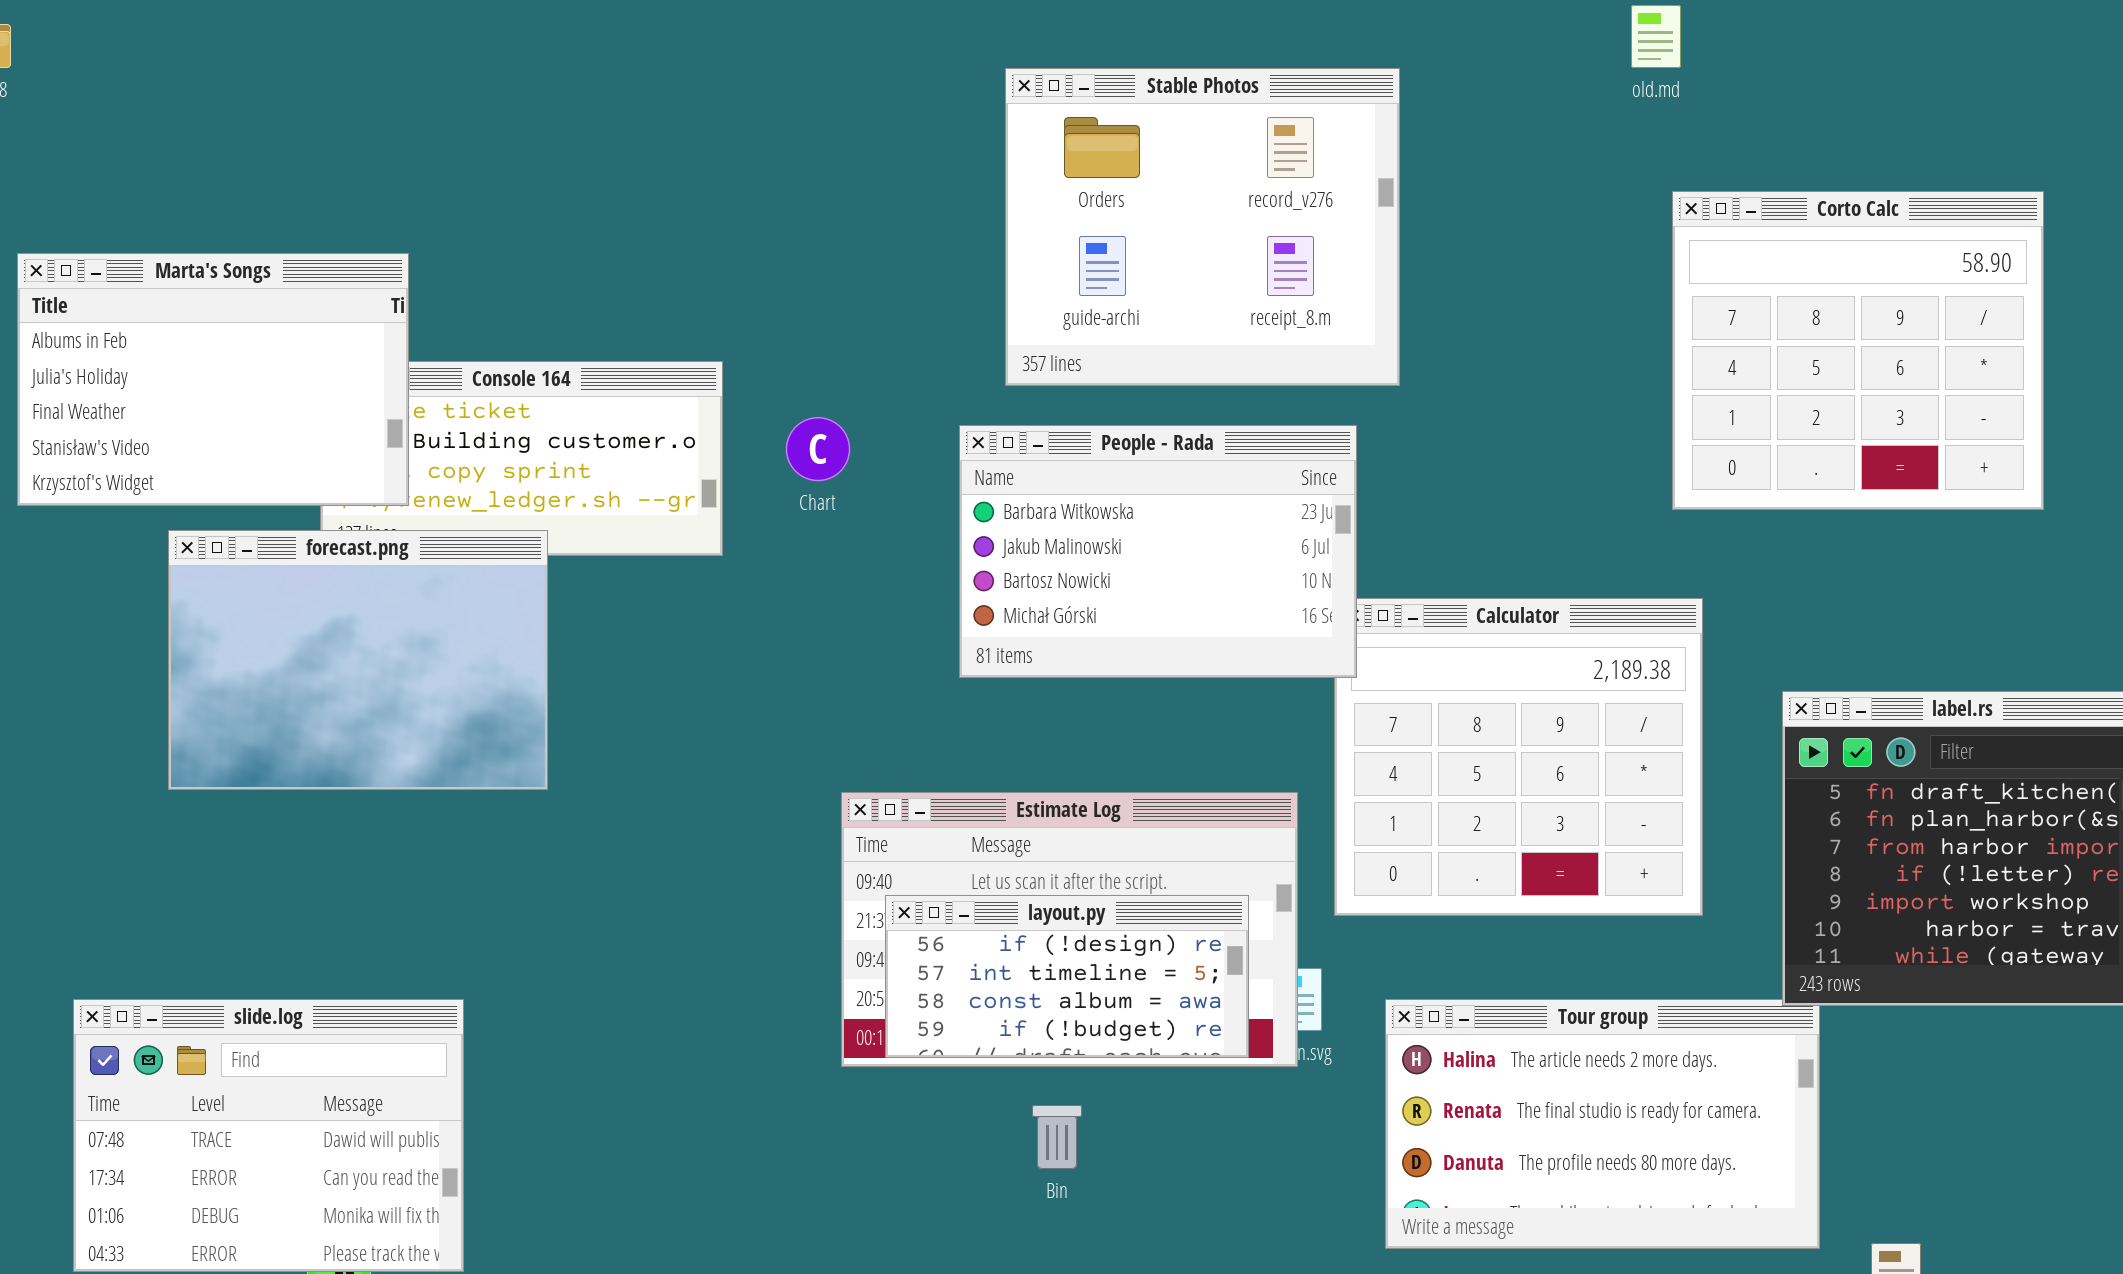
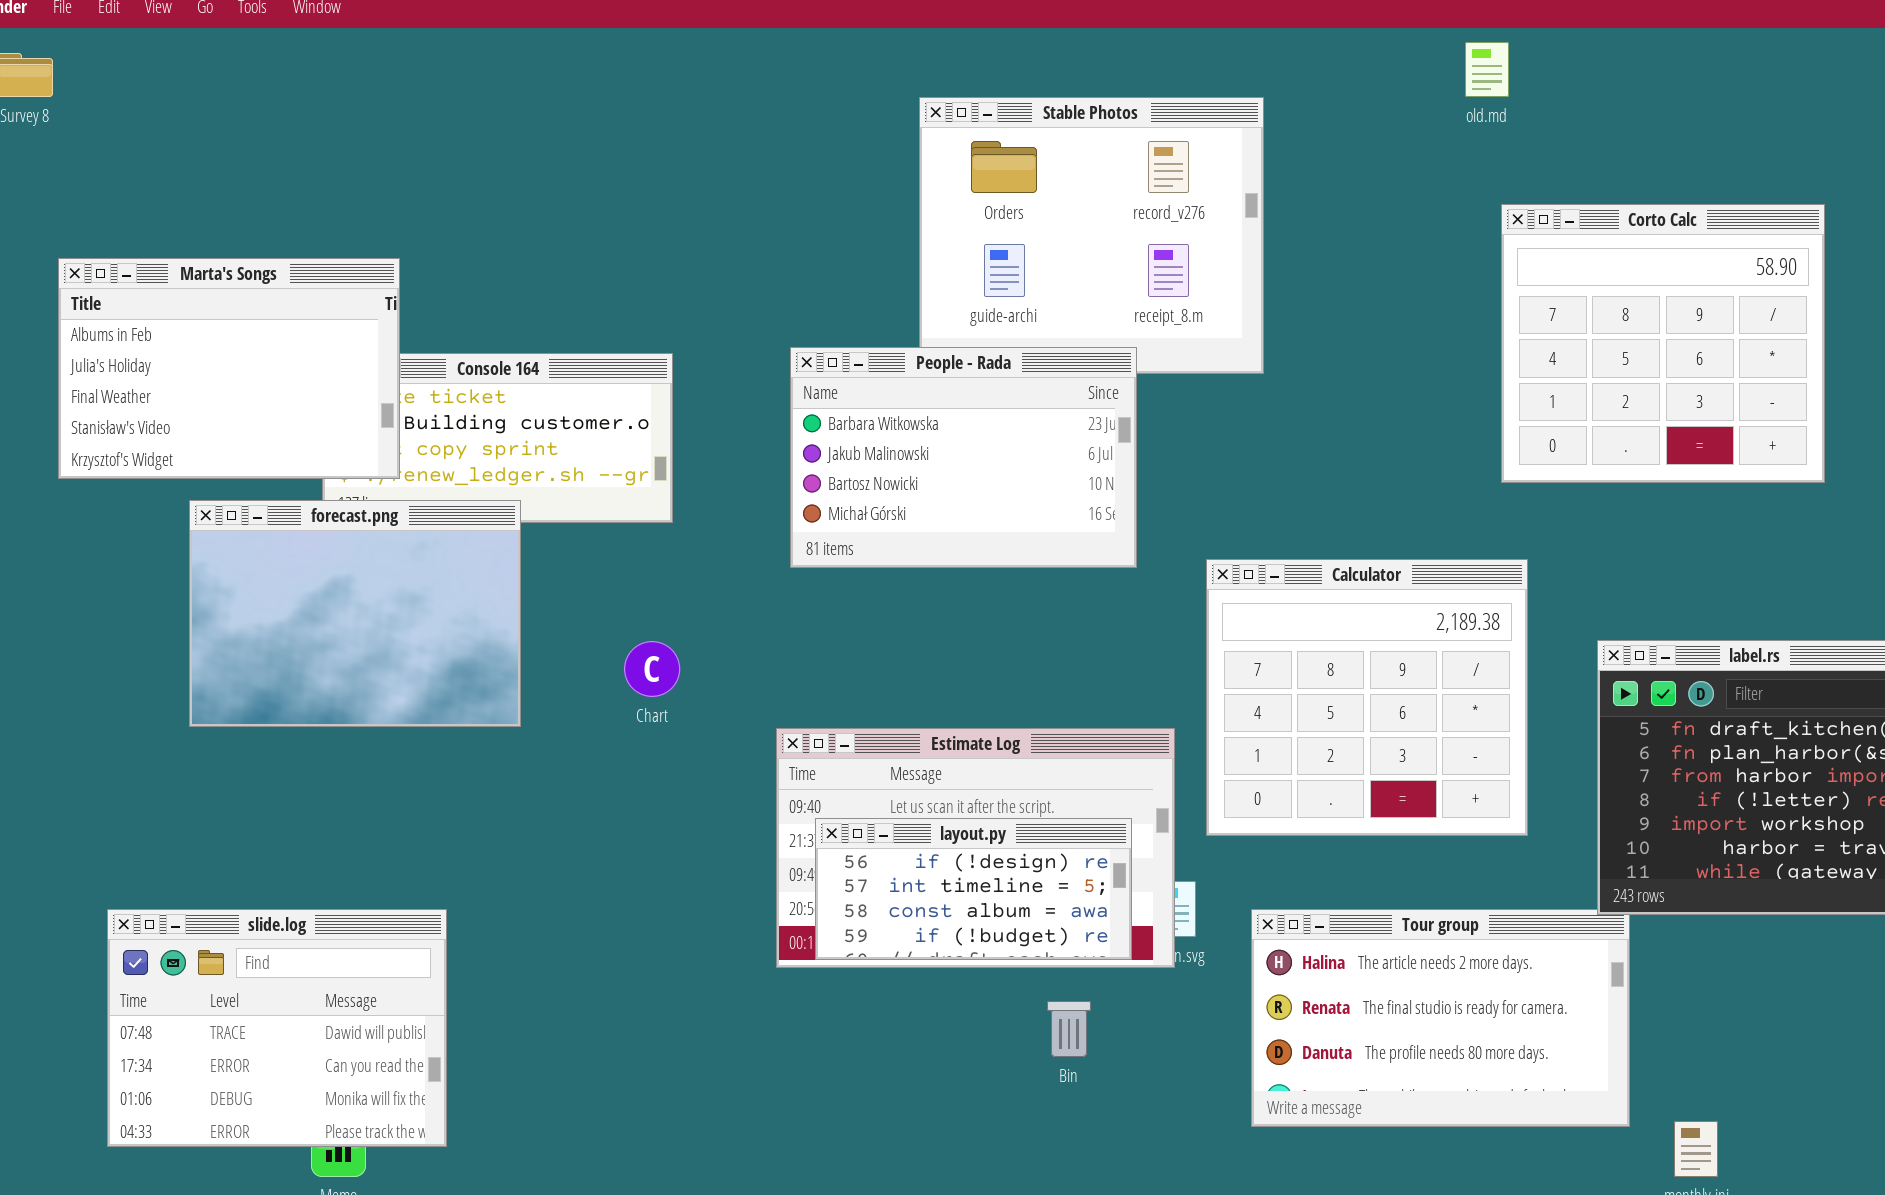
Chart: [786,417,850,481] -> [624,641,680,697], moved
People - Rada: [959,425,1357,678] -> [790,347,1137,568], moved
Bin: [1032,1105,1082,1169] -> [1047,1001,1091,1057], moved

